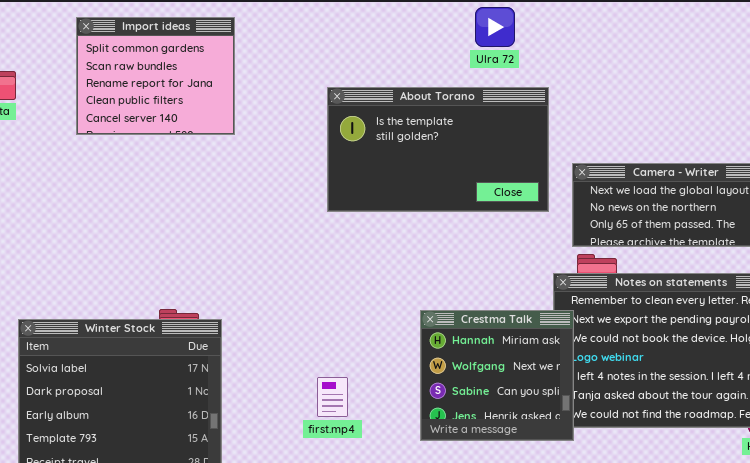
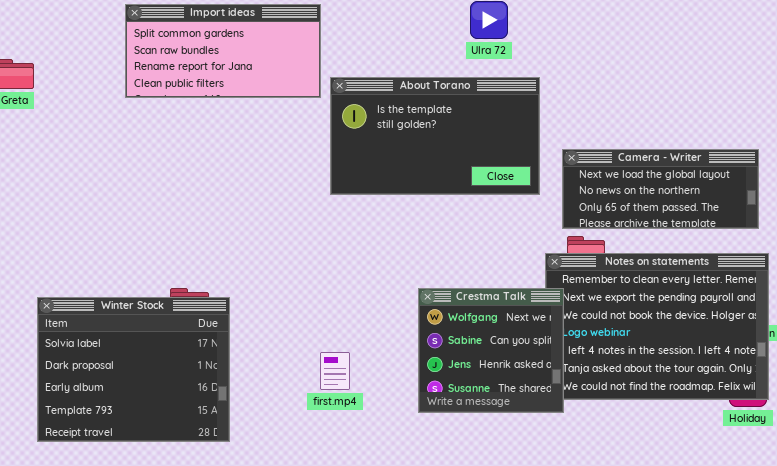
Import ideas: [76,17,235,135] -> [125,4,321,98], moved, resized
Crestma Talk: [420,310,574,441] -> [418,288,564,413], scrolled down 1 row

